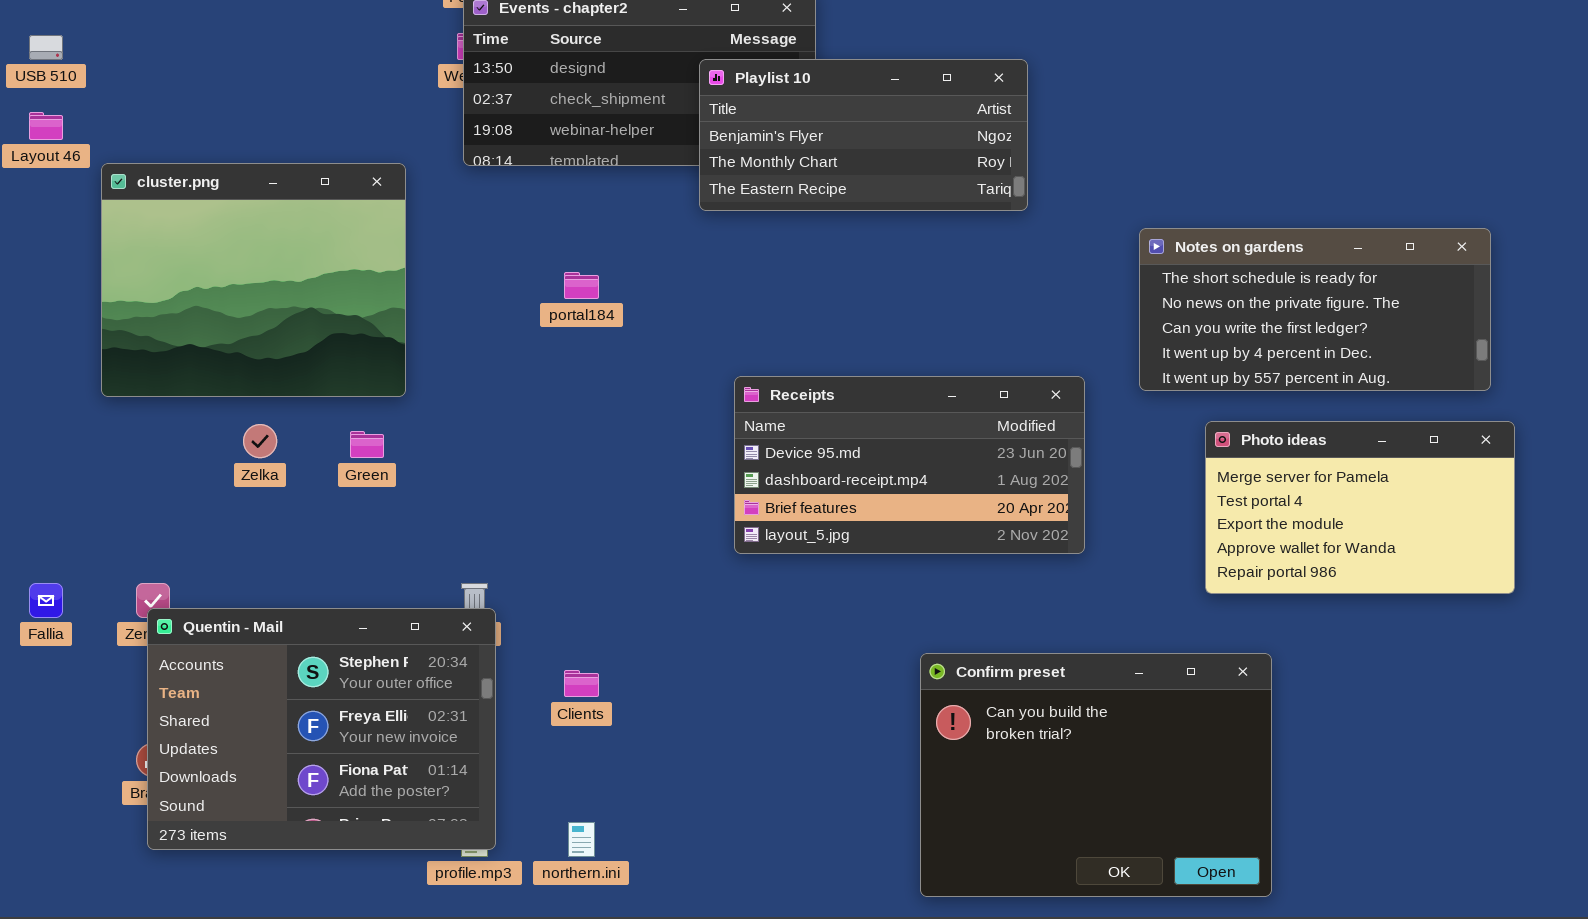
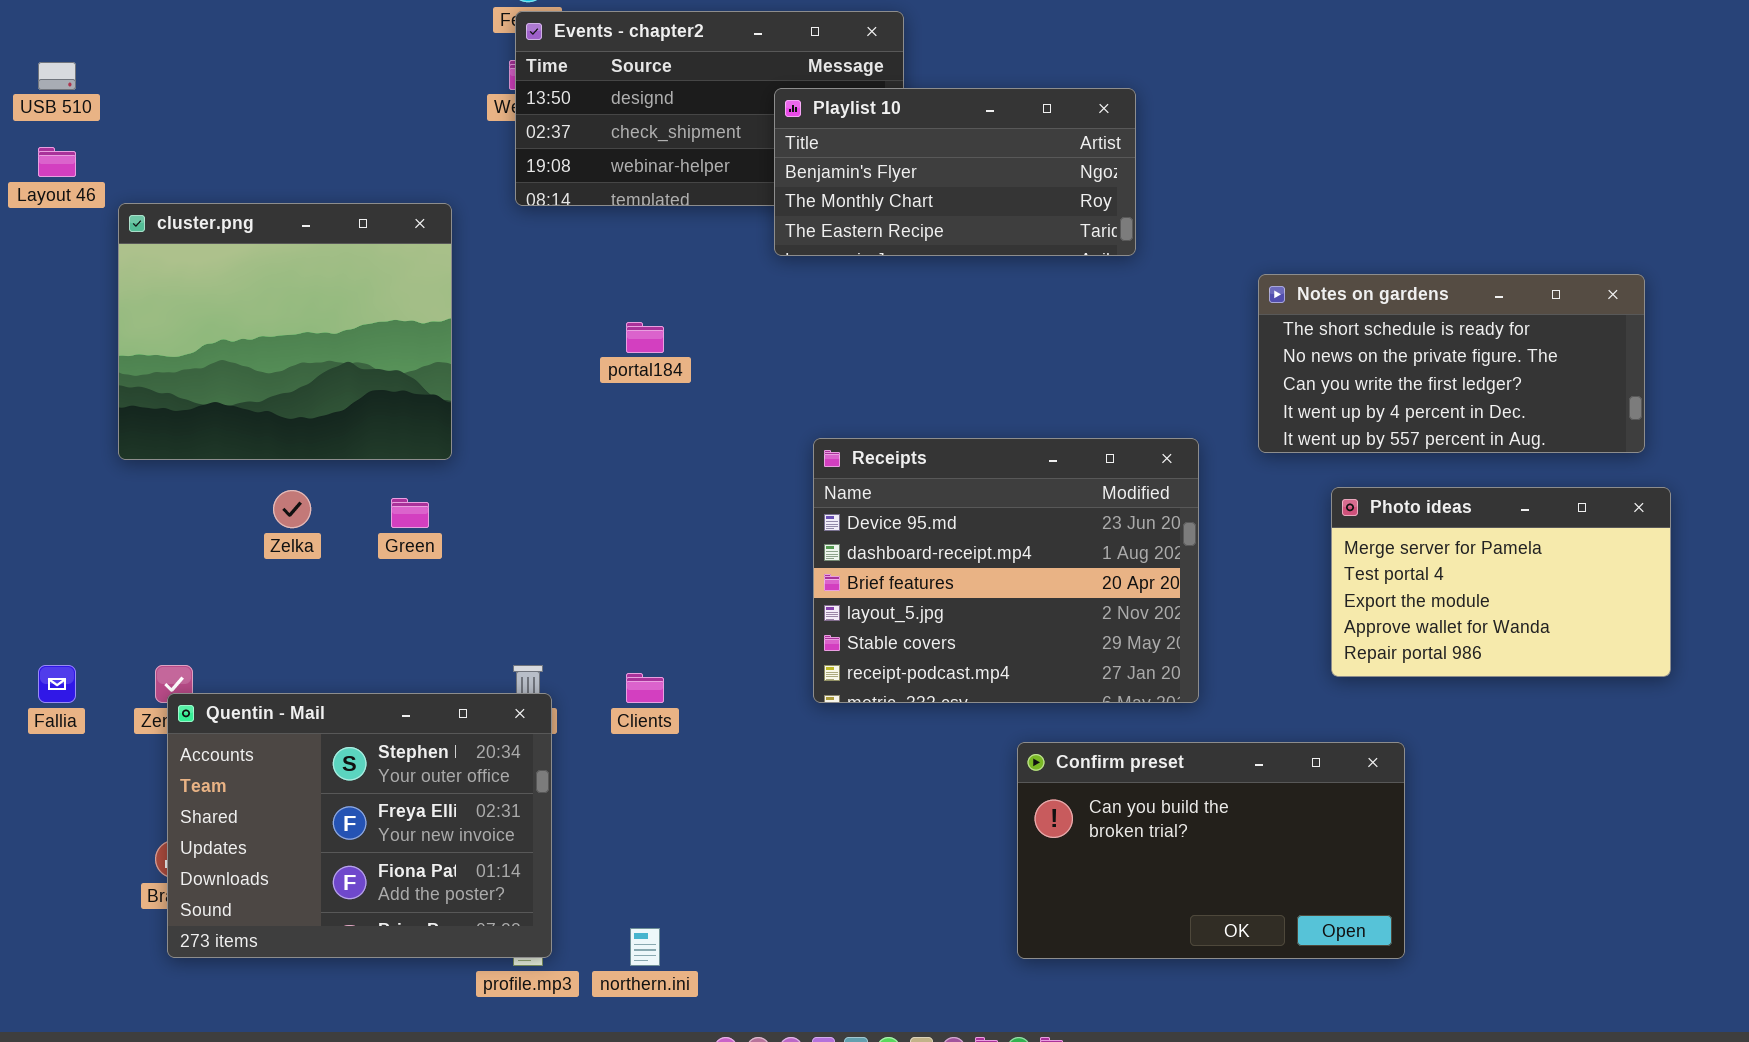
Receipts: [734,376,1085,554] -> [813,438,1199,703], resized
Confirm preset: [920,653,1272,897] -> [1017,742,1405,959], resized
Clients: [564,670,599,697] -> [626,673,664,703], moved

